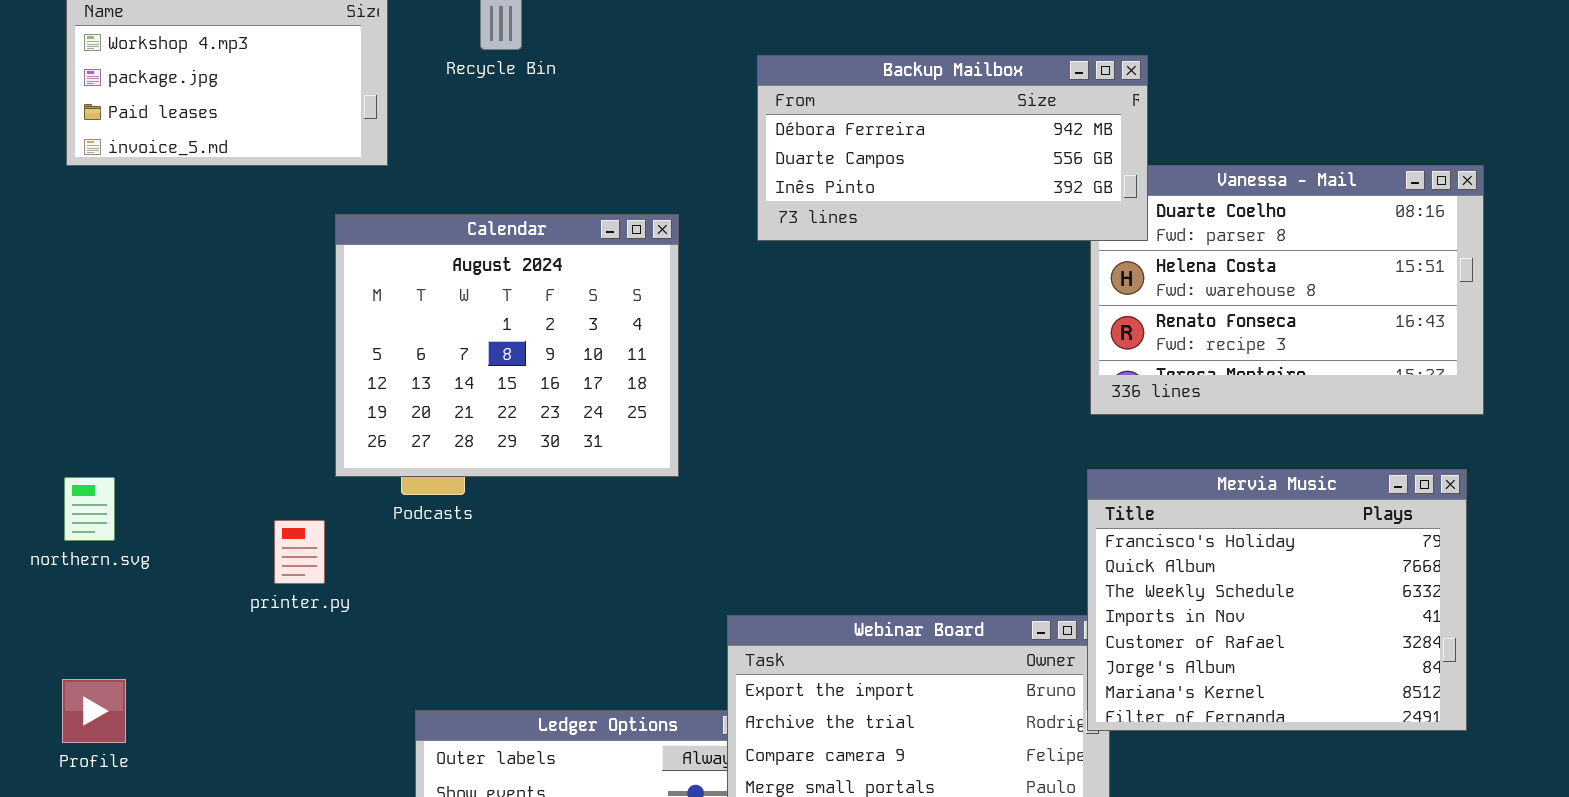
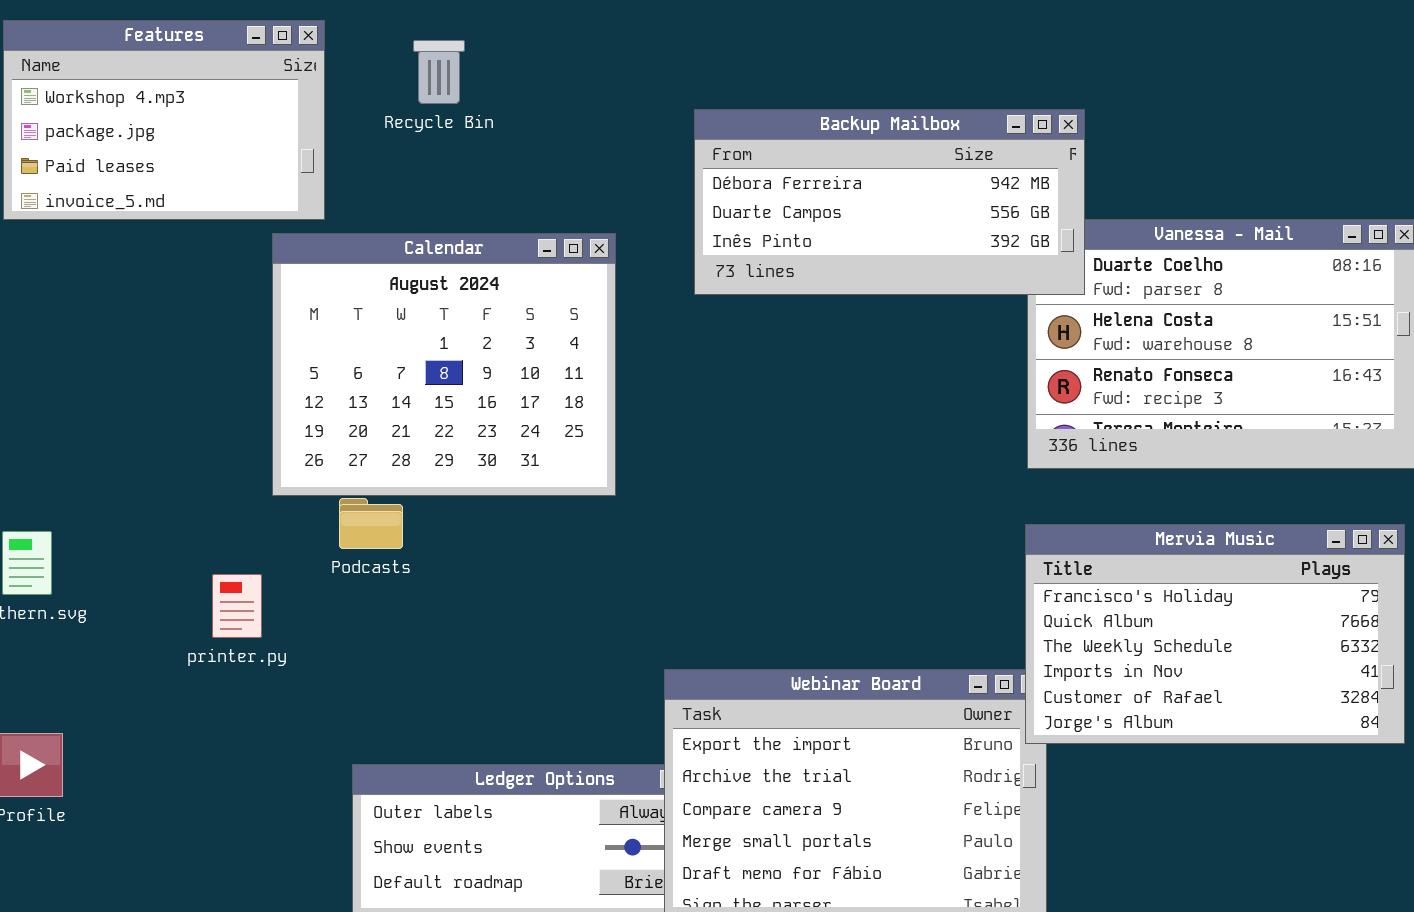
Calendar: [335,214,679,477] -> [272,233,616,496], moved
Mervia Music: [1087,469,1467,731] -> [1025,524,1405,744], resized

